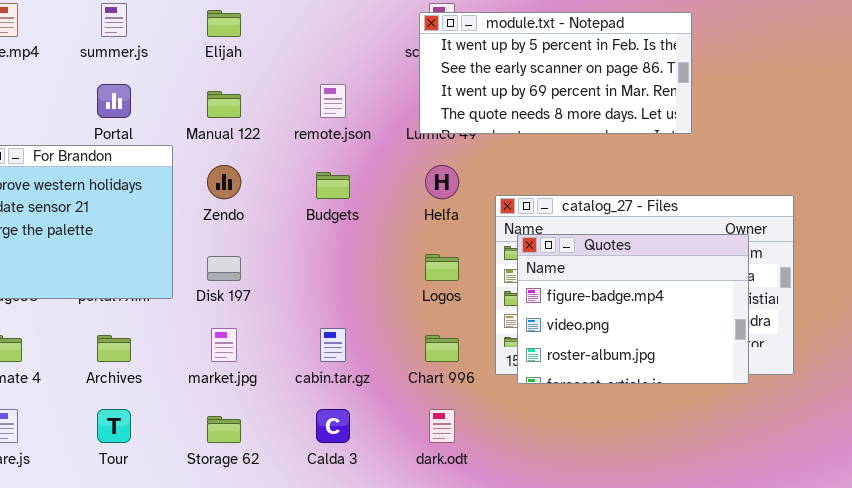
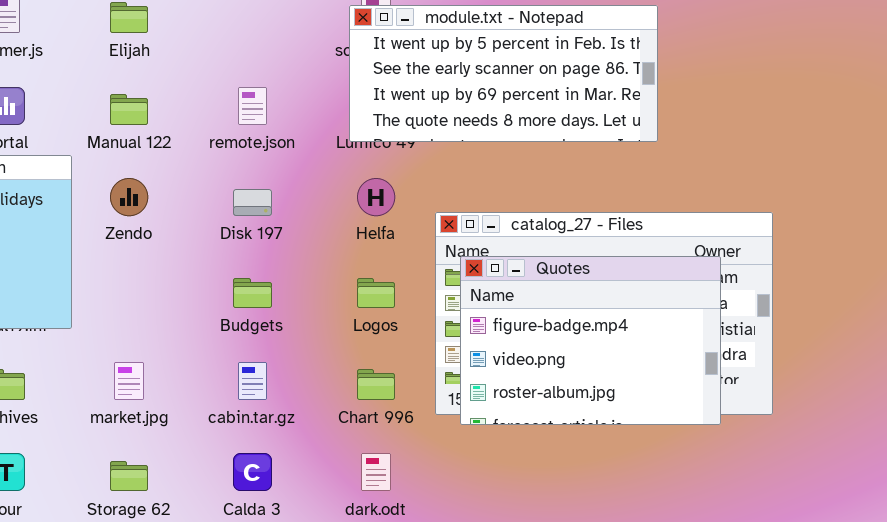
Budgets: [316,172,350,199] -> [233,278,272,308], moved
Disk 197: [207,256,241,281] -> [233,189,272,216], moved

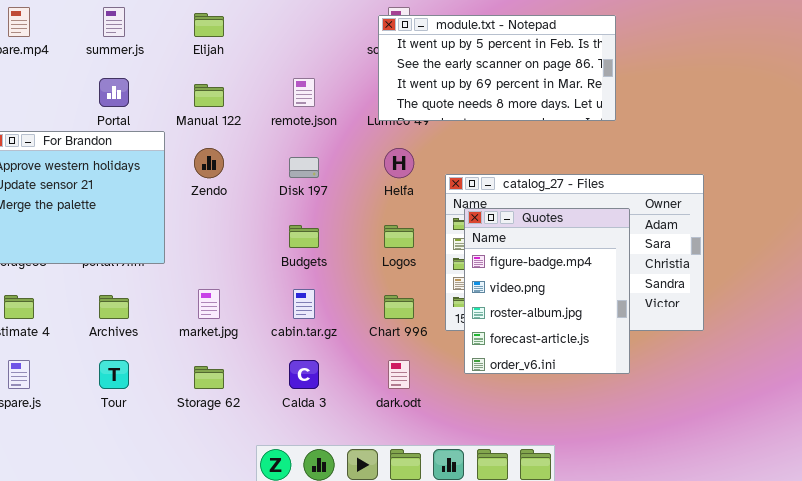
Quotes: [460,256,721,425] -> [464,208,630,374], resized

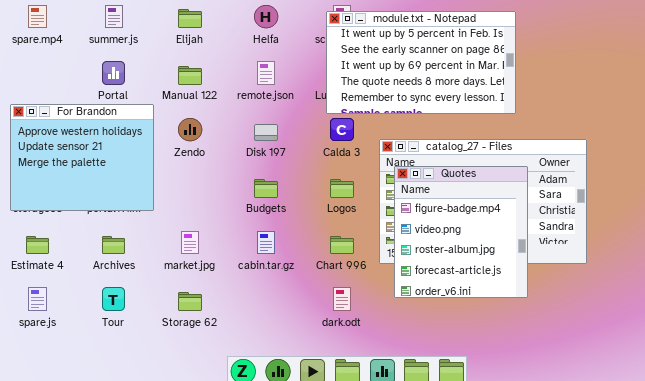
module.txt - Notepad: [378,15,616,121] -> [326,11,516,114], resized
Helfa: [384,148,414,178] -> [254,5,278,28], moved
Calda 3: [289,360,319,389] -> [330,118,354,141], moved

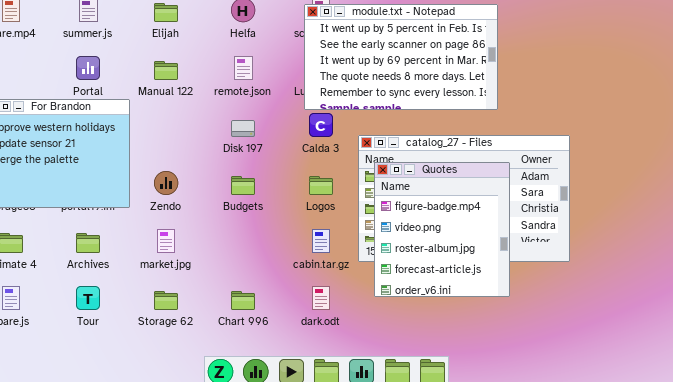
Zendo: [178,118,202,141] -> [154,171,178,195], moved
cabin.tar.gz: [257,231,275,254] -> [312,229,330,253], moved
Chart 996: [330,236,354,254] -> [231,291,255,310], moved

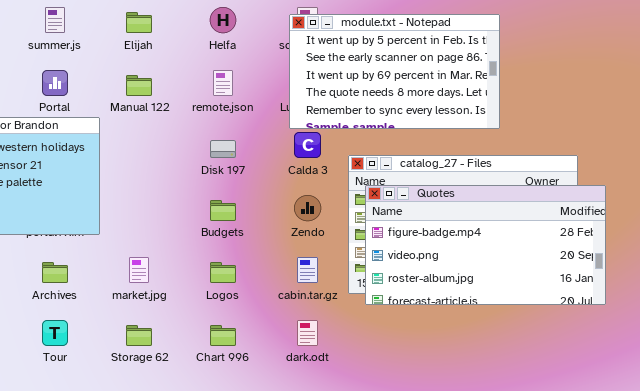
Quotes: [374,162,510,297] -> [365,185,606,305], resized
Zendo: [154,171,178,195] -> [294,195,321,221], moved
Logos: [309,176,333,195] -> [210,262,236,283], moved

